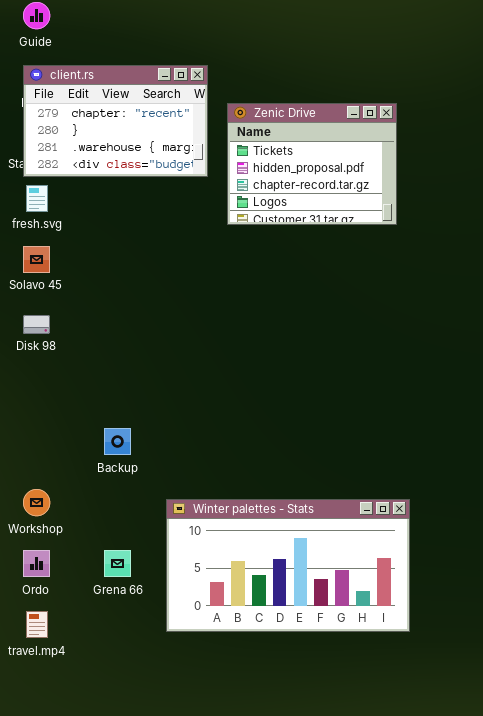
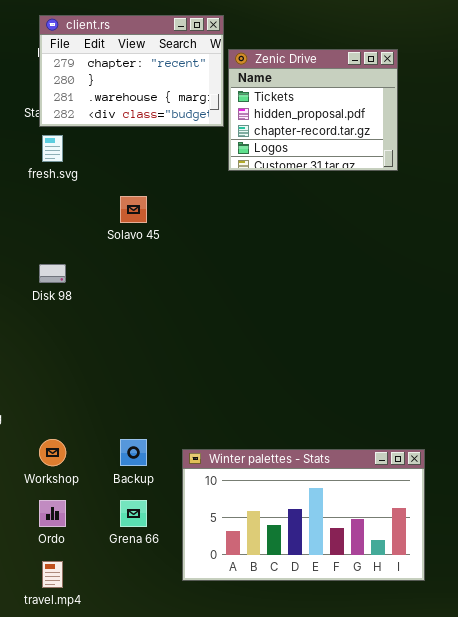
Zenic Drive: [227,103,397,225] -> [228,49,398,171], moved
Solavo 45: [23,246,50,273] -> [120,196,147,223], moved
Backup: [104,428,131,455] -> [120,439,147,466], moved

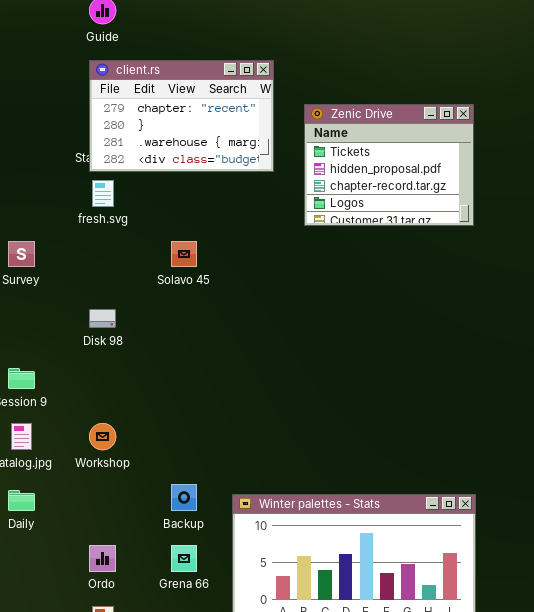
Zenic Drive: [228,49,398,171] -> [304,104,474,226], moved
Workshop: [39,439,66,466] -> [89,423,116,450], moved

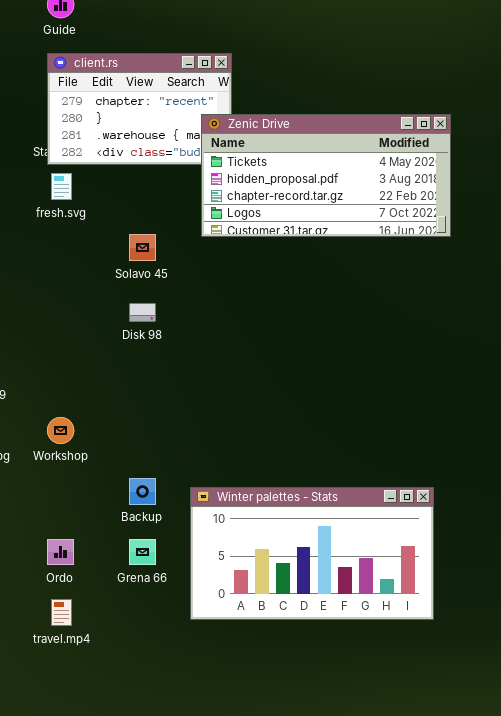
Zenic Drive: [304,104,474,226] -> [201,114,451,237], moved, resized
Disk 98: [89,309,116,328] -> [129,303,156,322], moved

